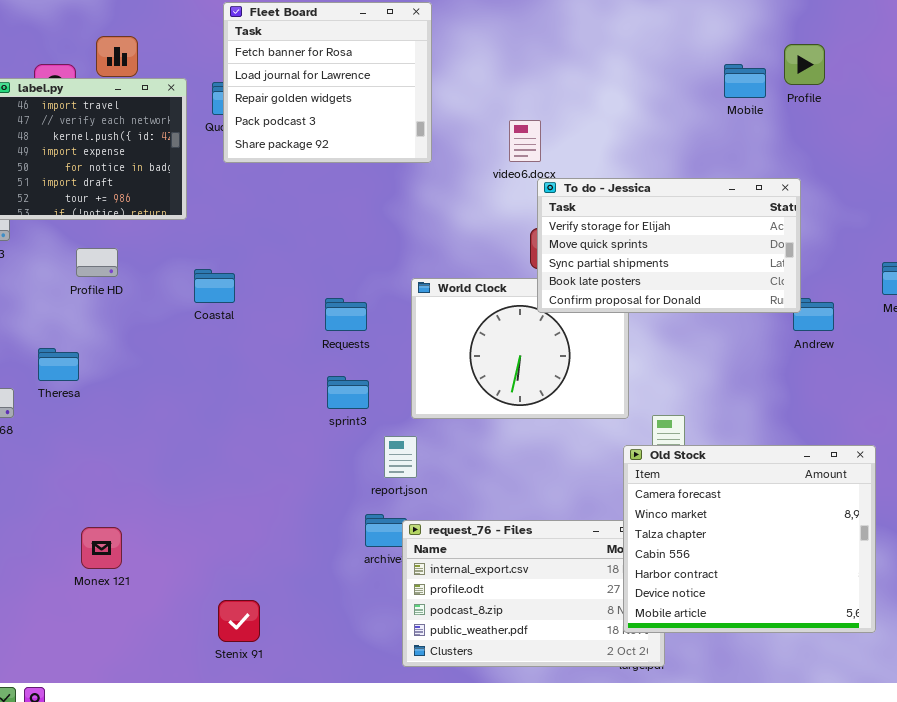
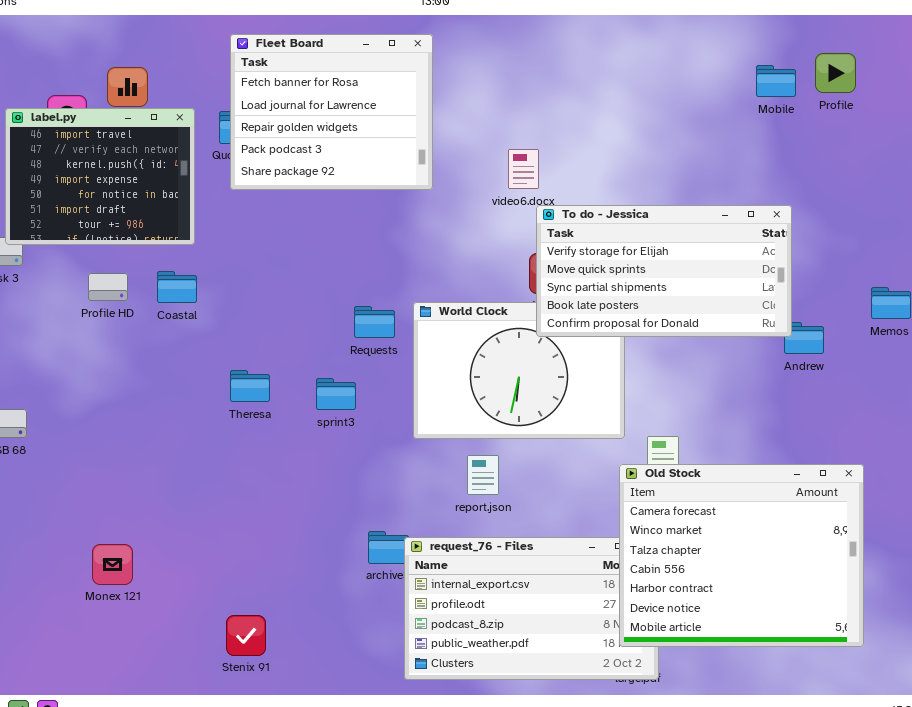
Profile: [784,44,825,85] -> [815,53,856,93], moved
Mobile: [724,64,766,98] -> [756,65,796,97], moved
Coastal: [194,269,235,303] -> [157,271,197,303], moved
Requests: [325,298,367,331] -> [354,306,395,338], moved
Theresa: [38,348,79,381] -> [230,370,270,402], moved
sprint3: [327,376,369,409] -> [316,378,356,410], moved
report.json: [384,436,417,478] -> [467,455,499,495], moved

